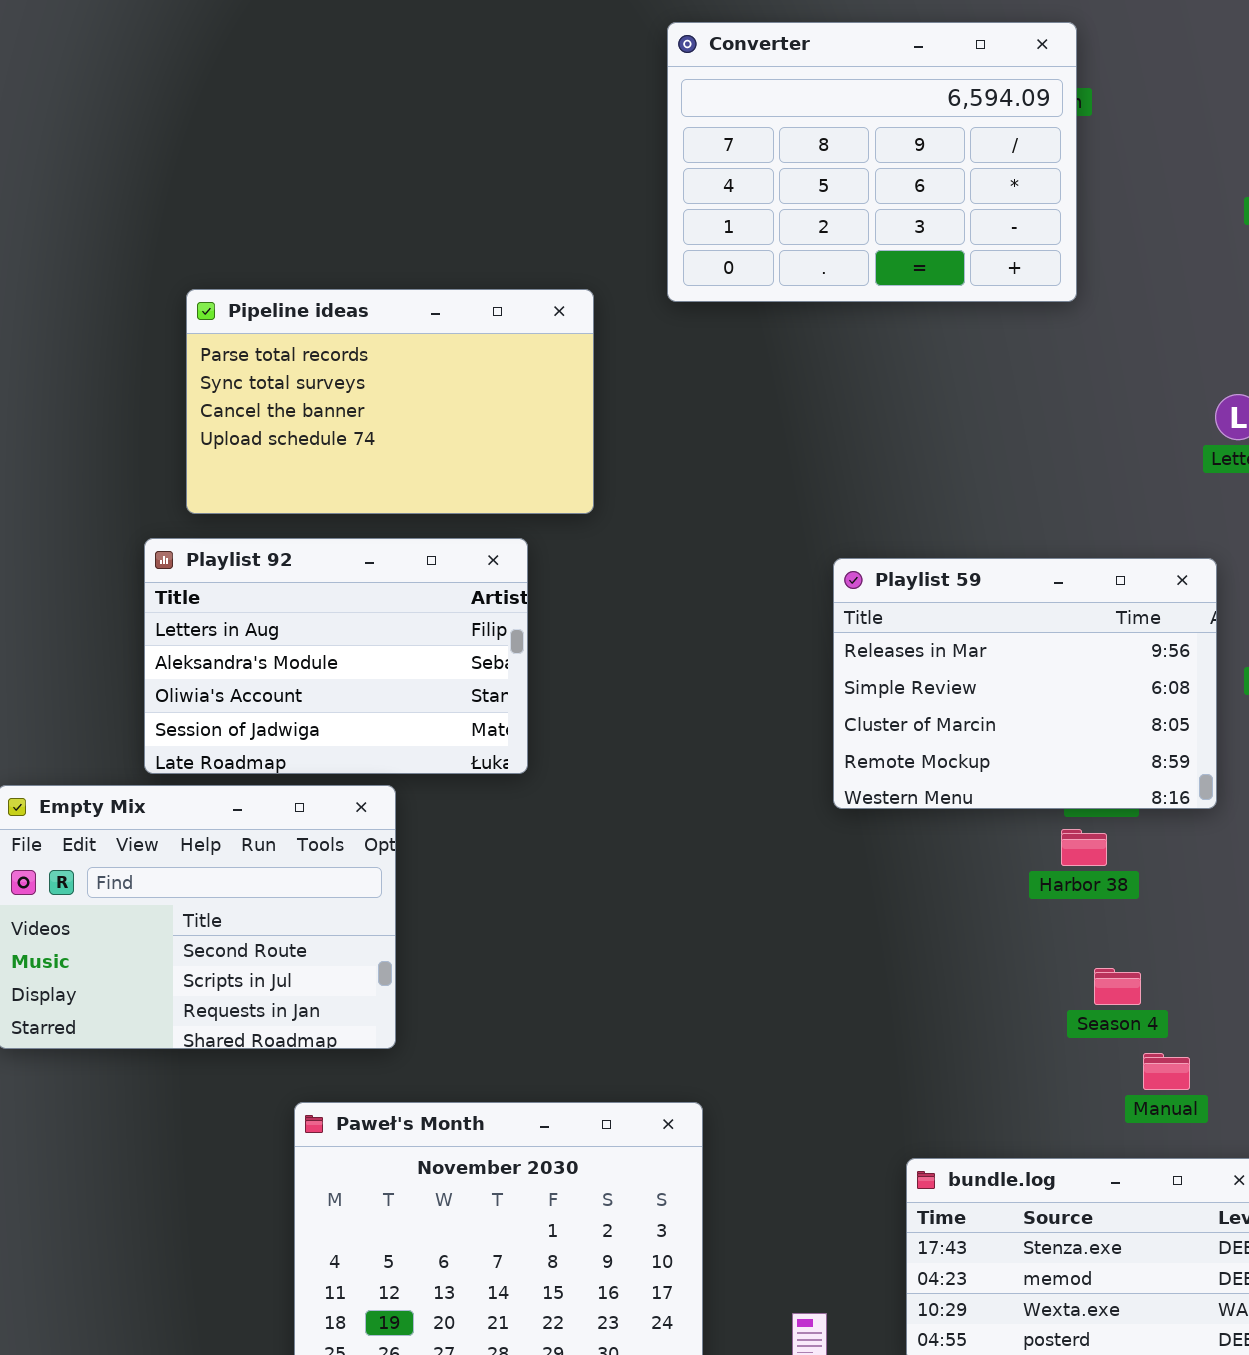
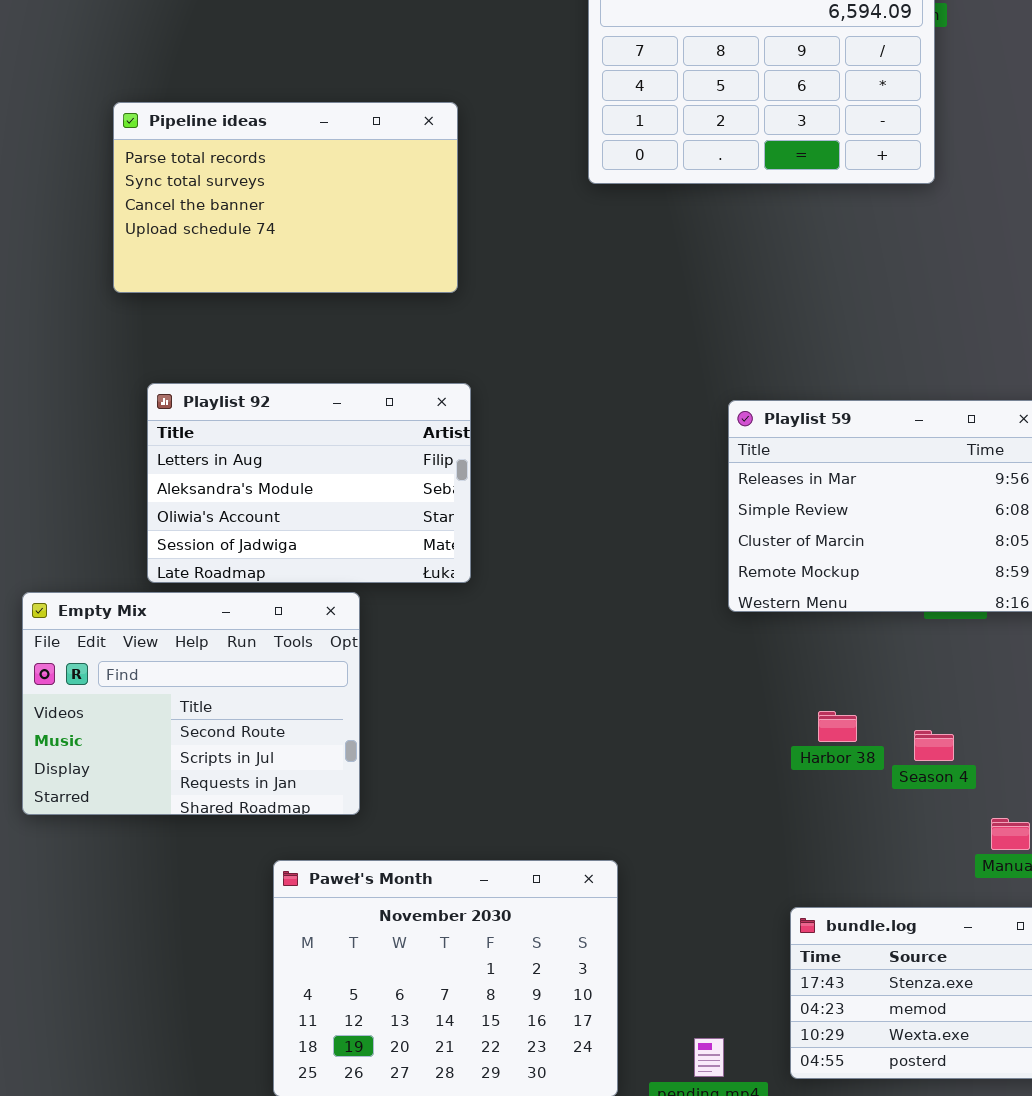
Pipeline ideas: [186,289,594,514] -> [113,102,458,293], moved
Harbor 38: [1061,829,1107,866] -> [818,711,857,742], moved
Season 4: [1094,968,1141,1005] -> [914,730,954,761], moved

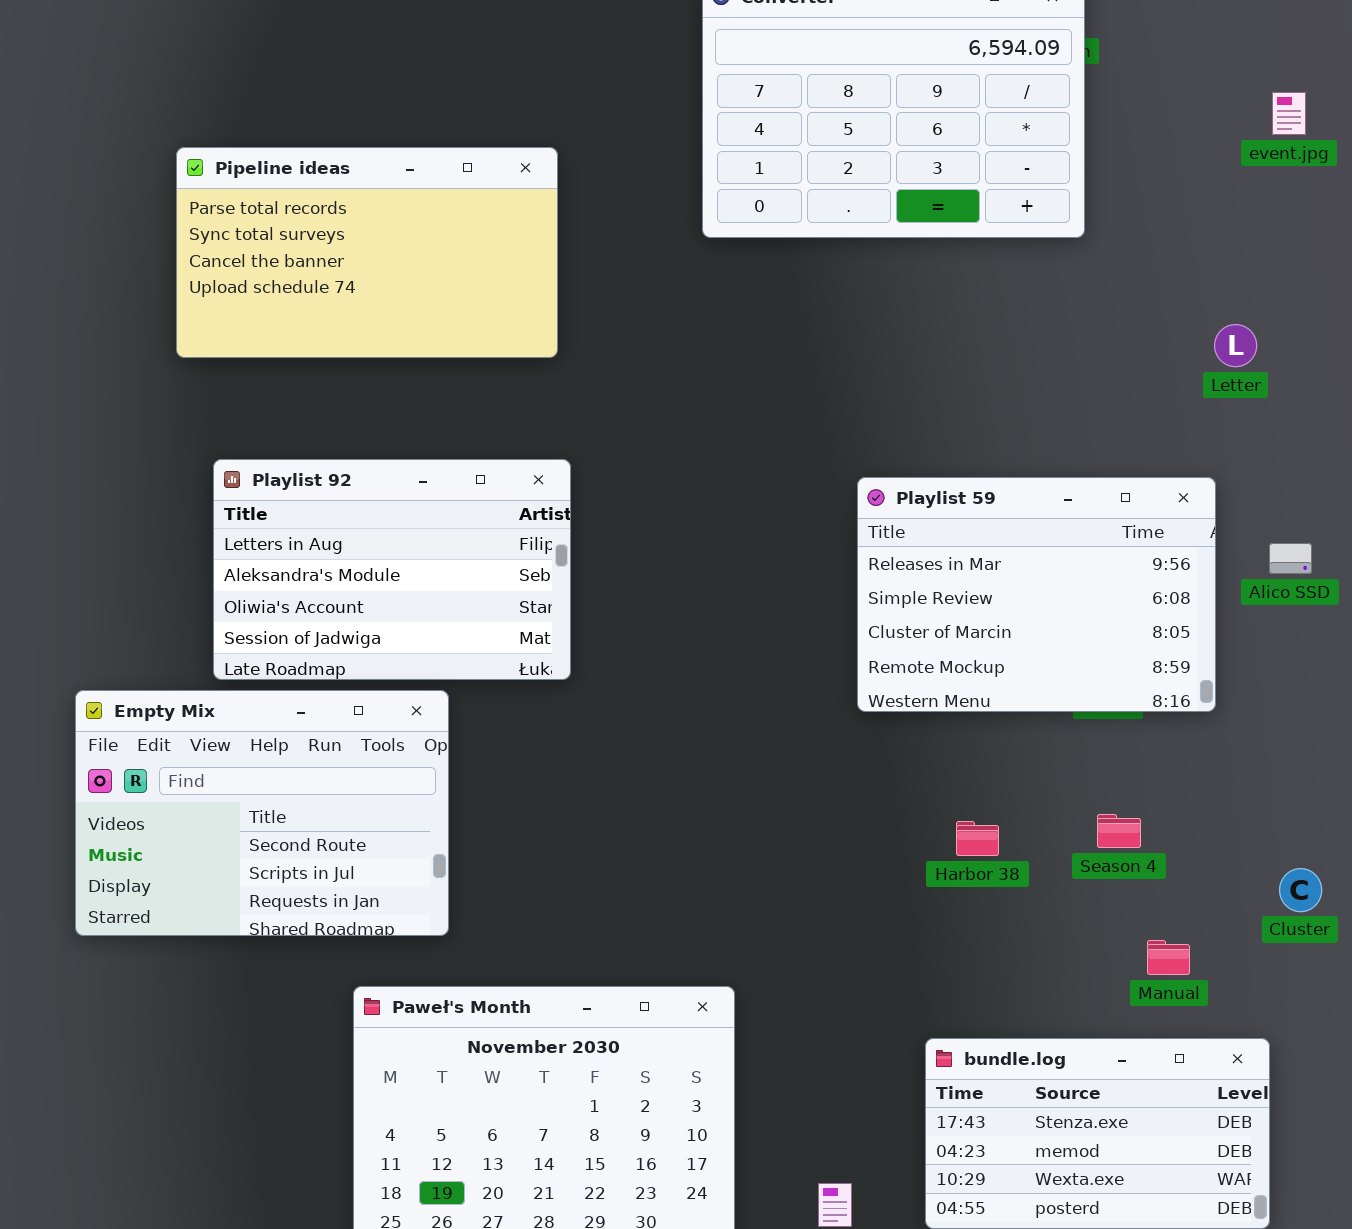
Season 4: [914,730,954,761] -> [1097,814,1141,848], moved

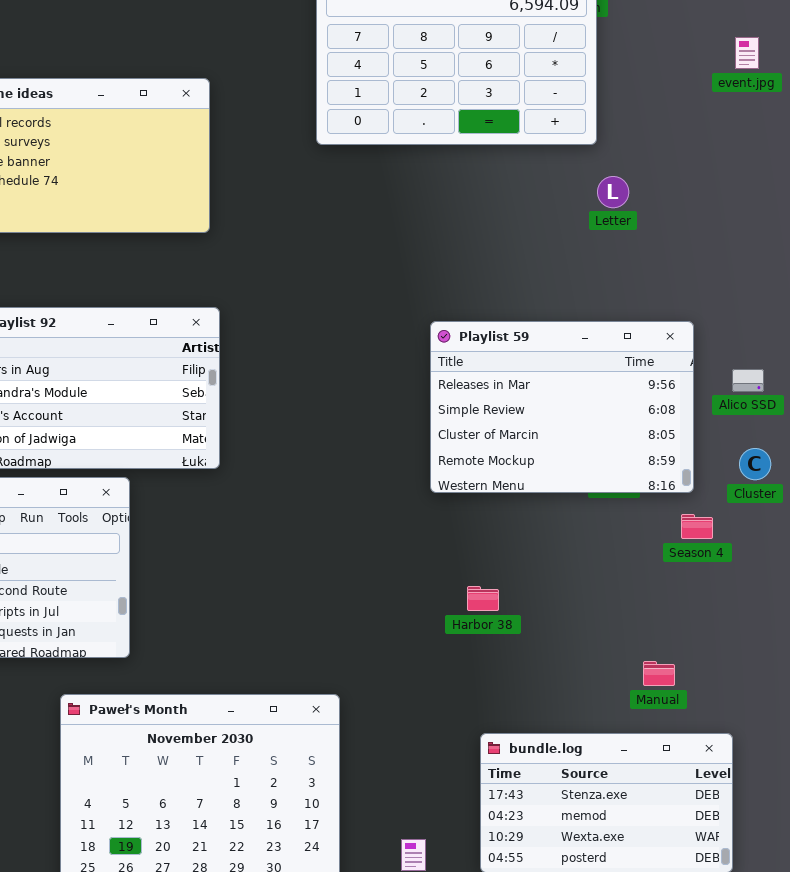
Letter: [1214,324,1257,367] -> [597,176,629,208], moved
Season 4: [1097,814,1141,848] -> [681,514,713,539], moved
Harbor 38: [956,821,999,856] -> [467,586,499,611], moved
Cluster: [1279,868,1322,912] -> [739,448,771,480], moved

